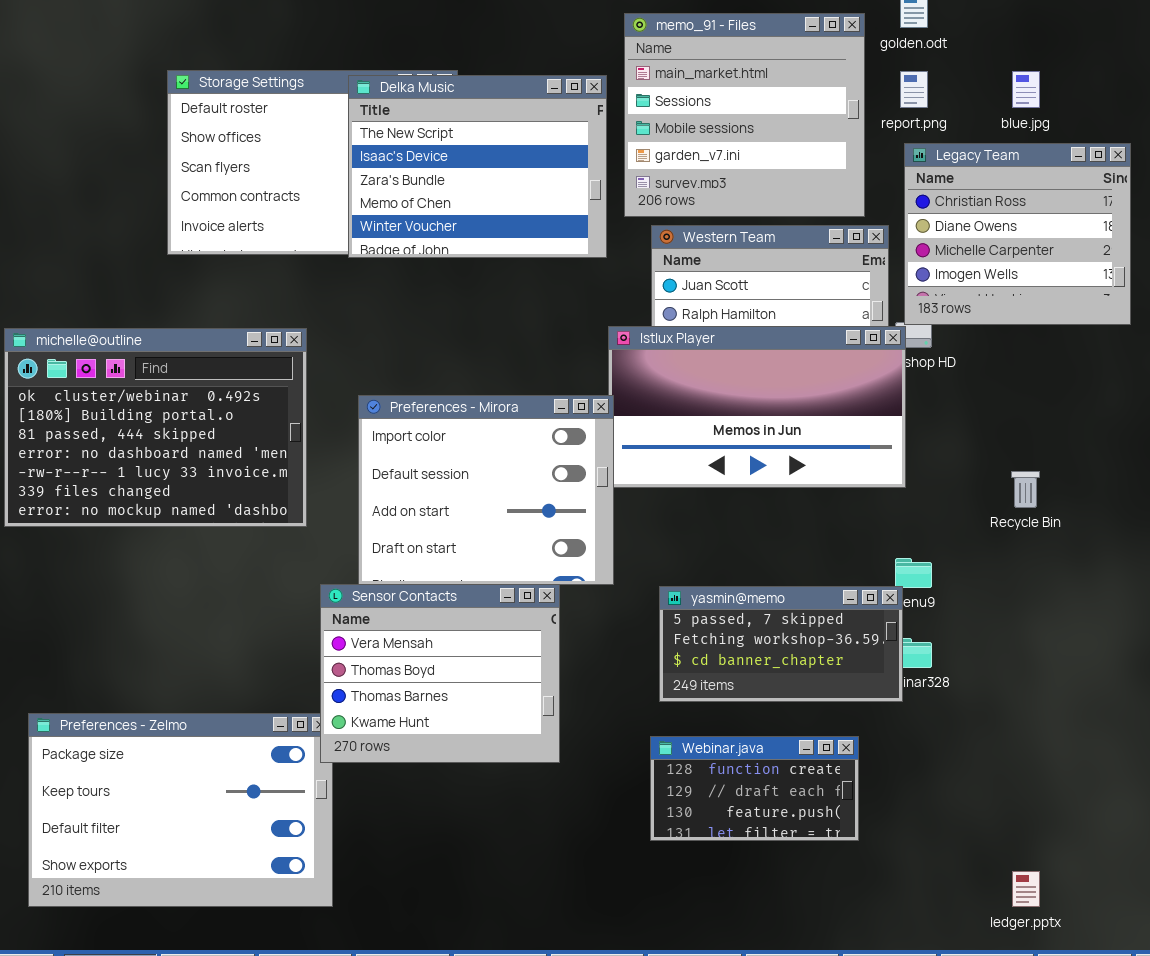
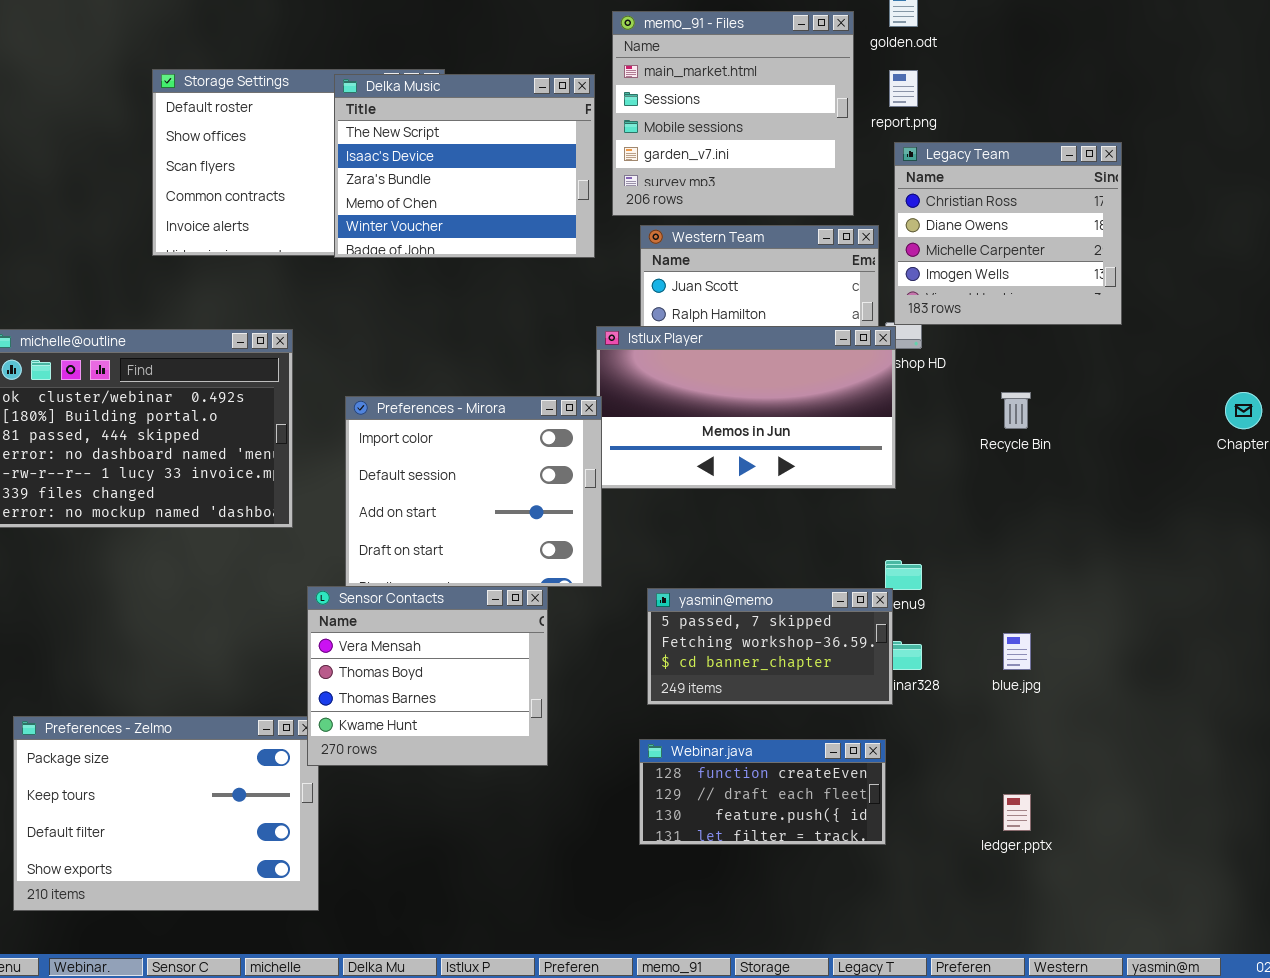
blue.jpg: [1012,71,1040,108] -> [1003,633,1031,670], moved
Recycle Bin: [1011,471,1040,508] -> [1001,392,1031,429], moved
Webinar.java: [650,736,859,841] -> [639,739,886,845], resized
ledger.pptx: [1012,871,1040,907] -> [1003,794,1031,831], moved

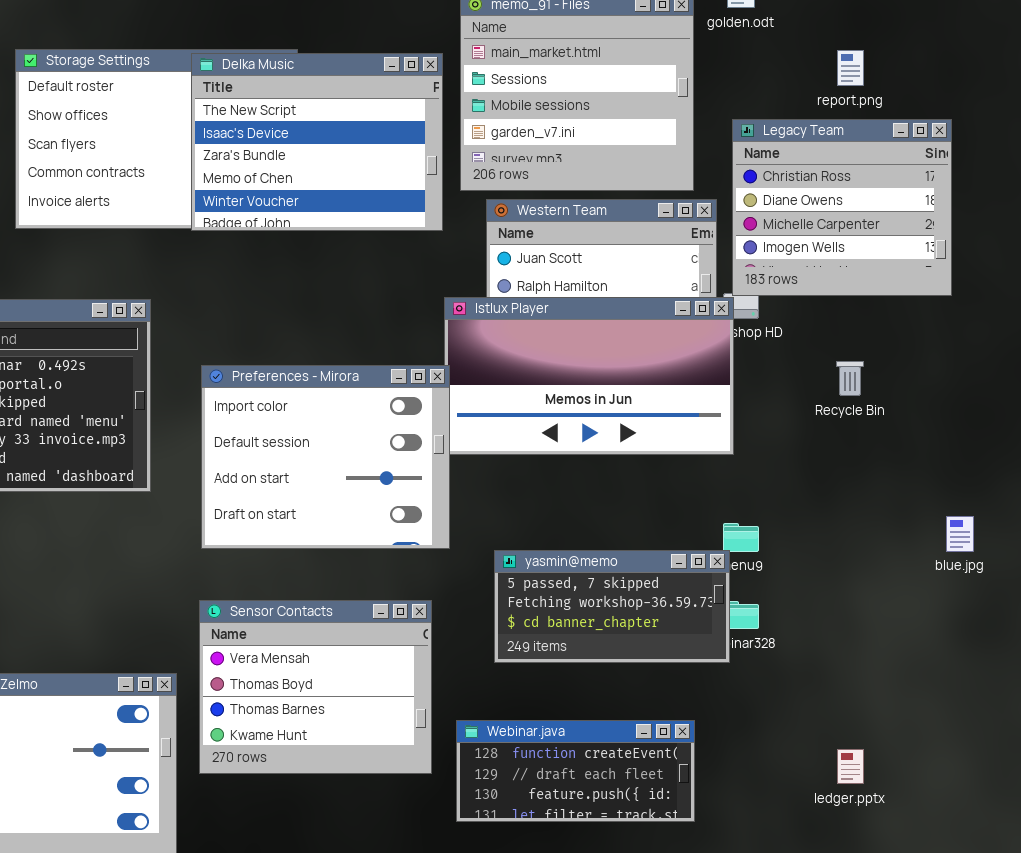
report.png: [889,70,918,107] -> [837,50,864,86], moved
Sensor Contacts: [307,586,548,766] -> [199,600,432,774], moved
blue.jpg: [1003,633,1031,670] -> [946,516,974,552], moved
Webinar.java: [639,739,886,845] -> [456,720,695,822], moved

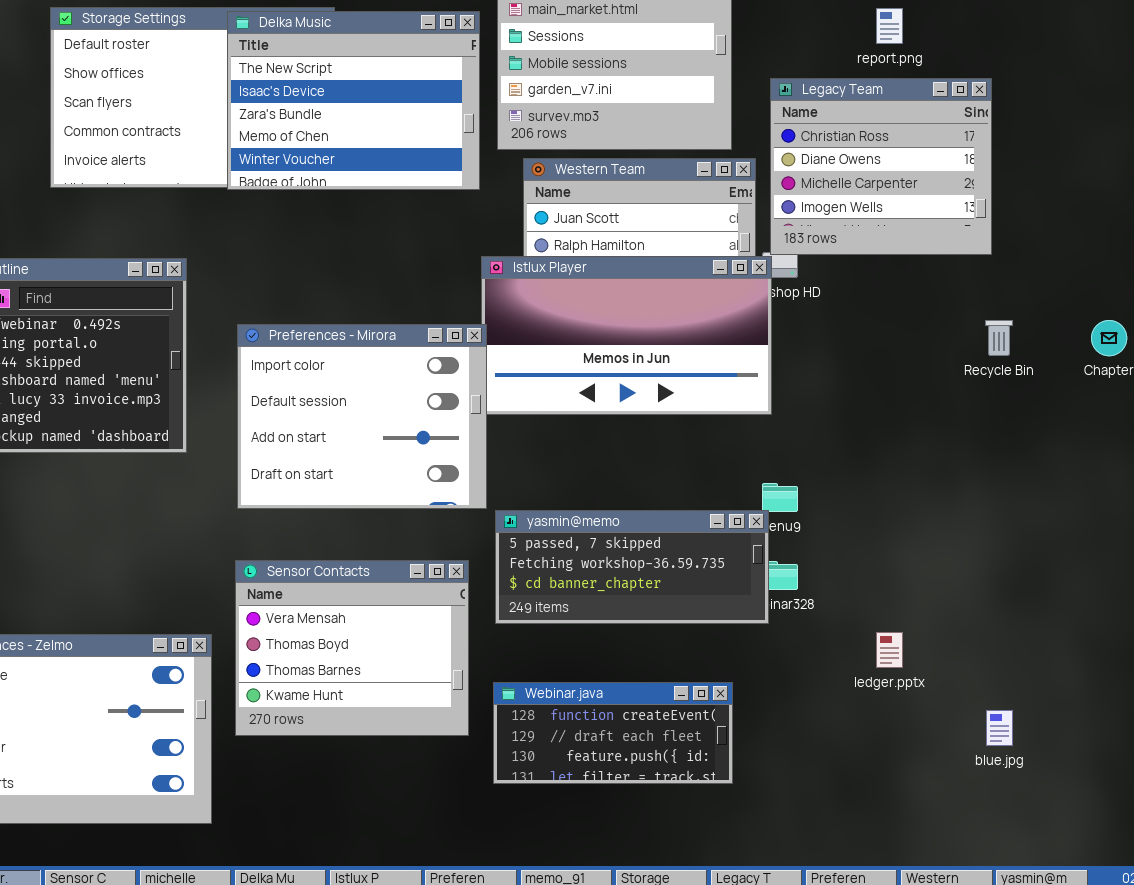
Recycle Bin: [836,361,864,396] -> [985,320,1013,356], moved
blue.jpg: [946,516,974,552] -> [986,710,1013,746], moved
yasmin@memo: [494,550,730,663] -> [495,510,769,624], resized
ledger.pptx: [837,749,864,784] -> [876,632,903,668], moved

